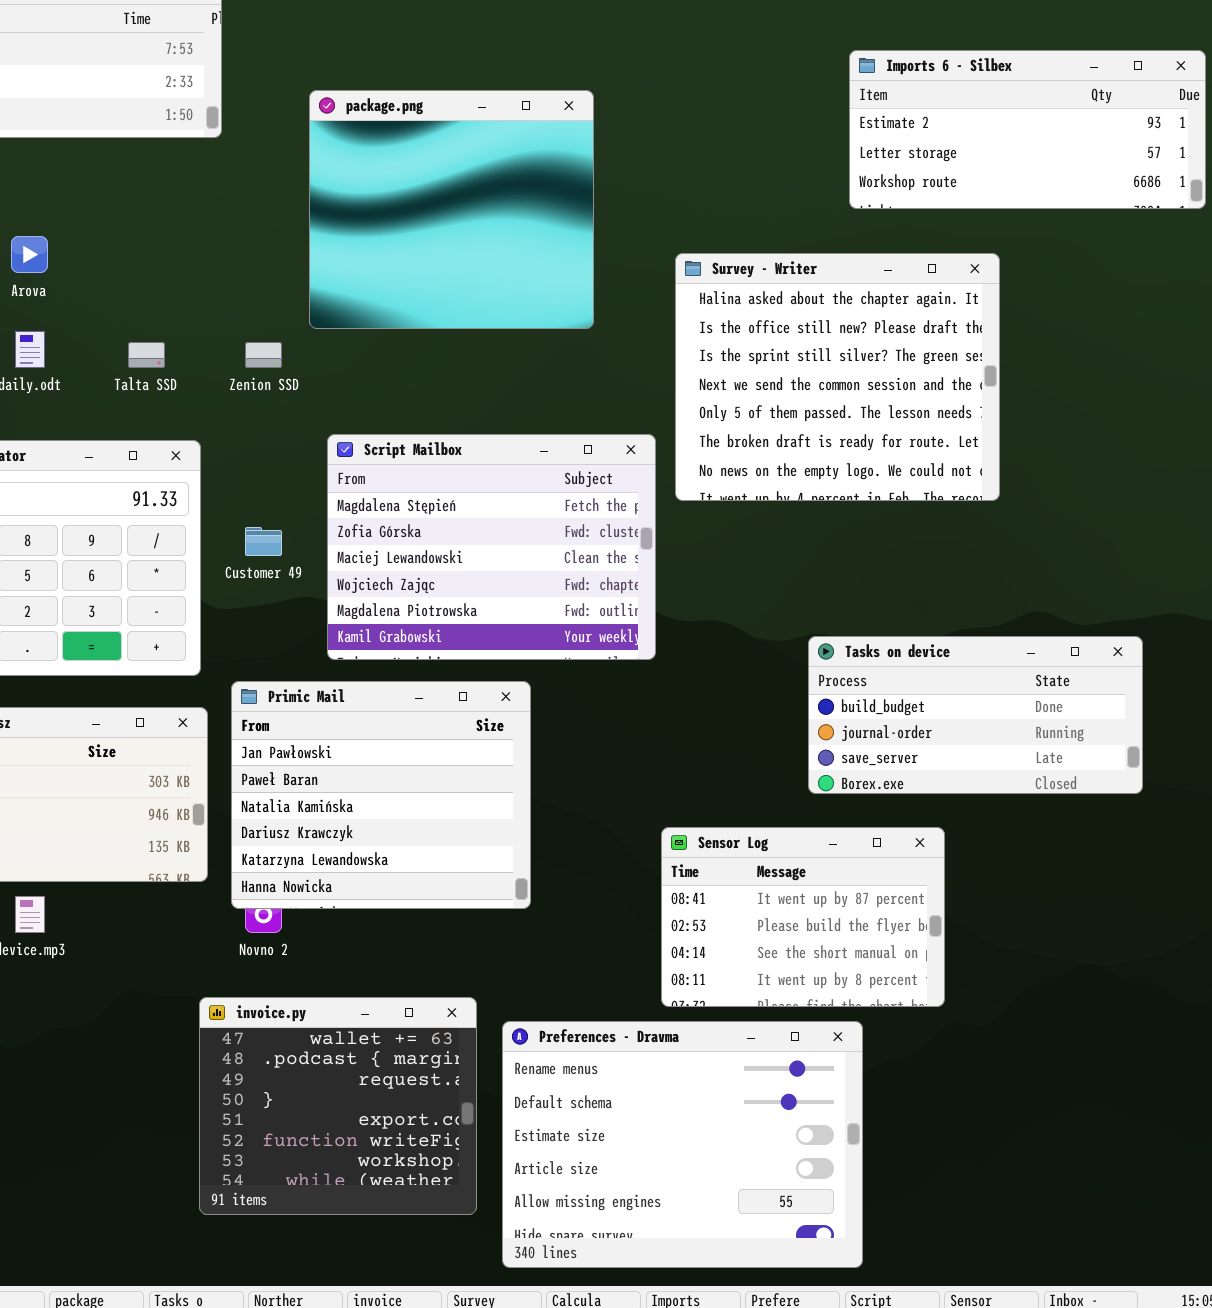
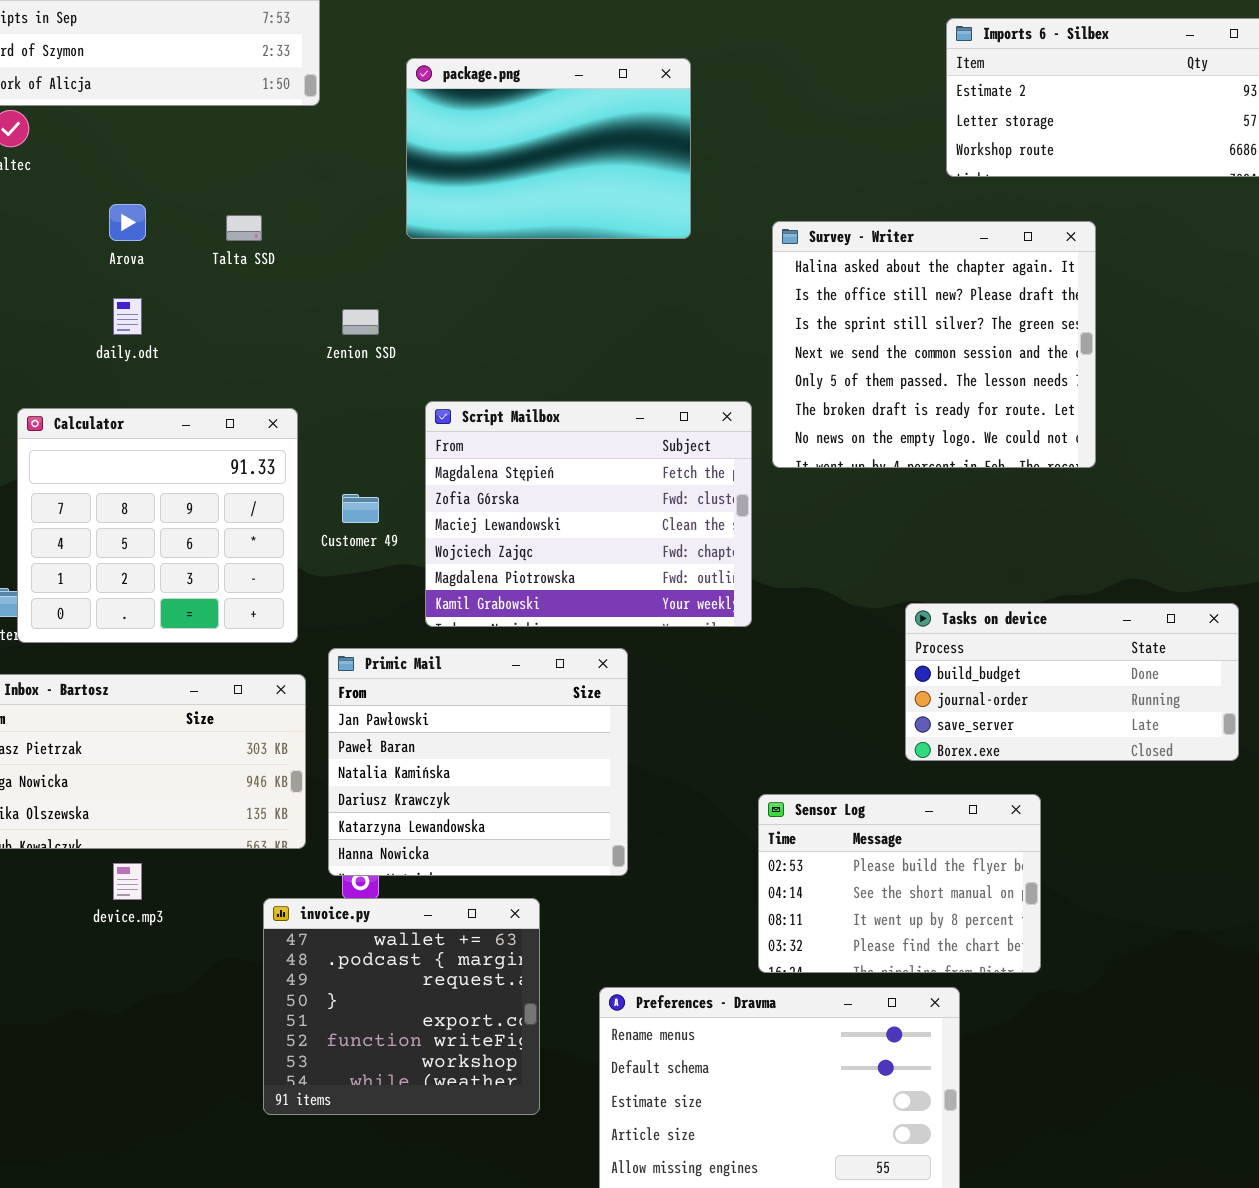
package.png: [309,90,594,329] -> [406,58,691,239], resized
Talta SSD: [128,342,165,368] -> [226,215,262,241], moved
Sensor Log: [661,827,945,1007] -> [758,794,1041,973], scrolled down 1 row
invoice.py: [199,997,477,1215] -> [263,898,540,1115], moved

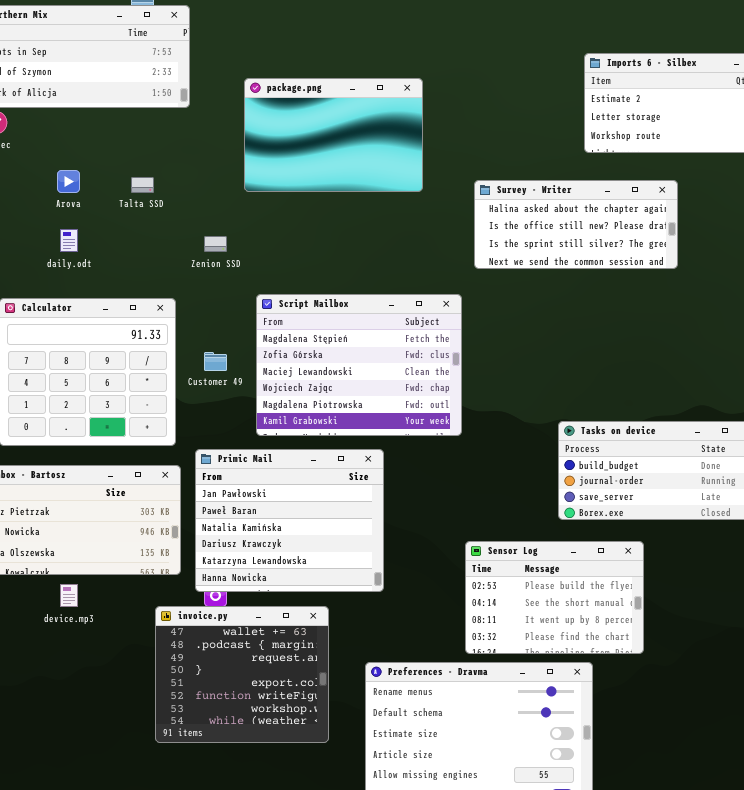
Survey - Writer: [772,221,1096,468] -> [474,180,678,269], resized

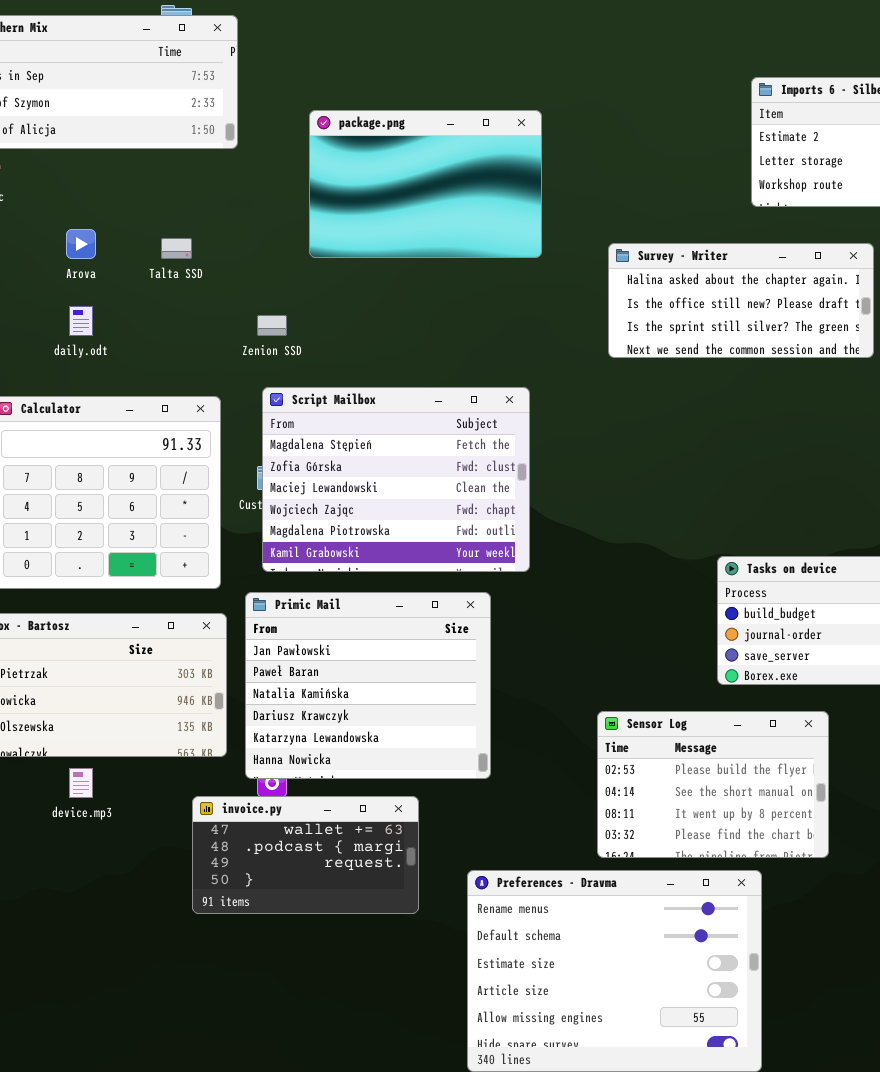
Script Mailbox: [256,294,462,436] -> [262,387,530,572], moved
invoice.py: [155,606,329,743] -> [192,796,419,914], resized

